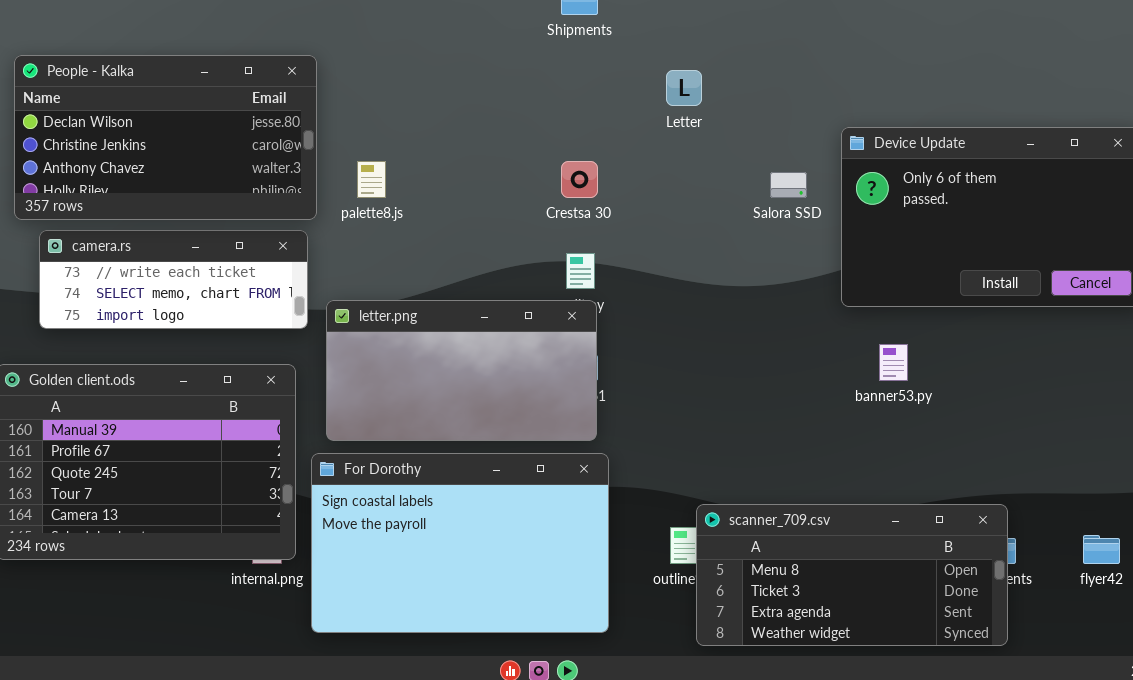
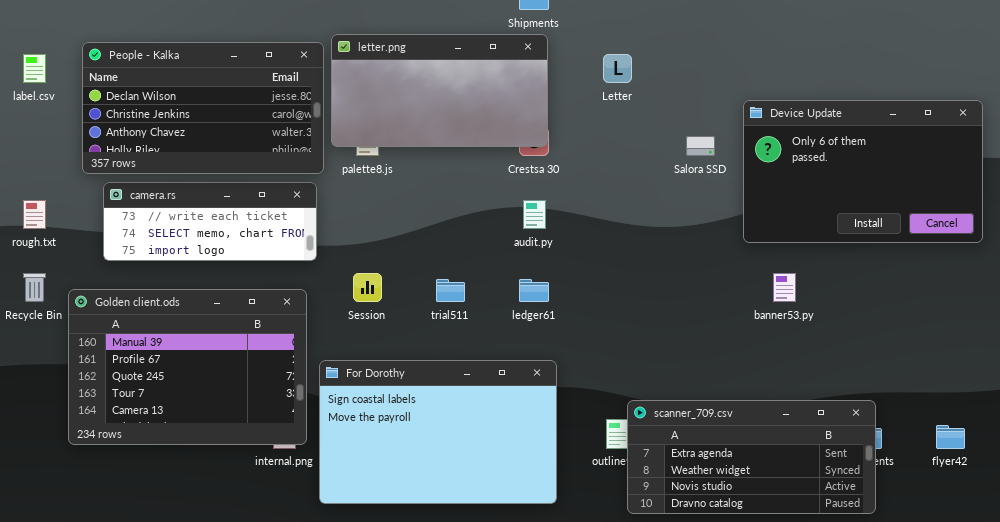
letter.png: [326,300,597,441] -> [331,34,548,147], moved
scanner_709.csv: [696,504,1008,646] -> [627,400,876,514], scrolled down 2 rows

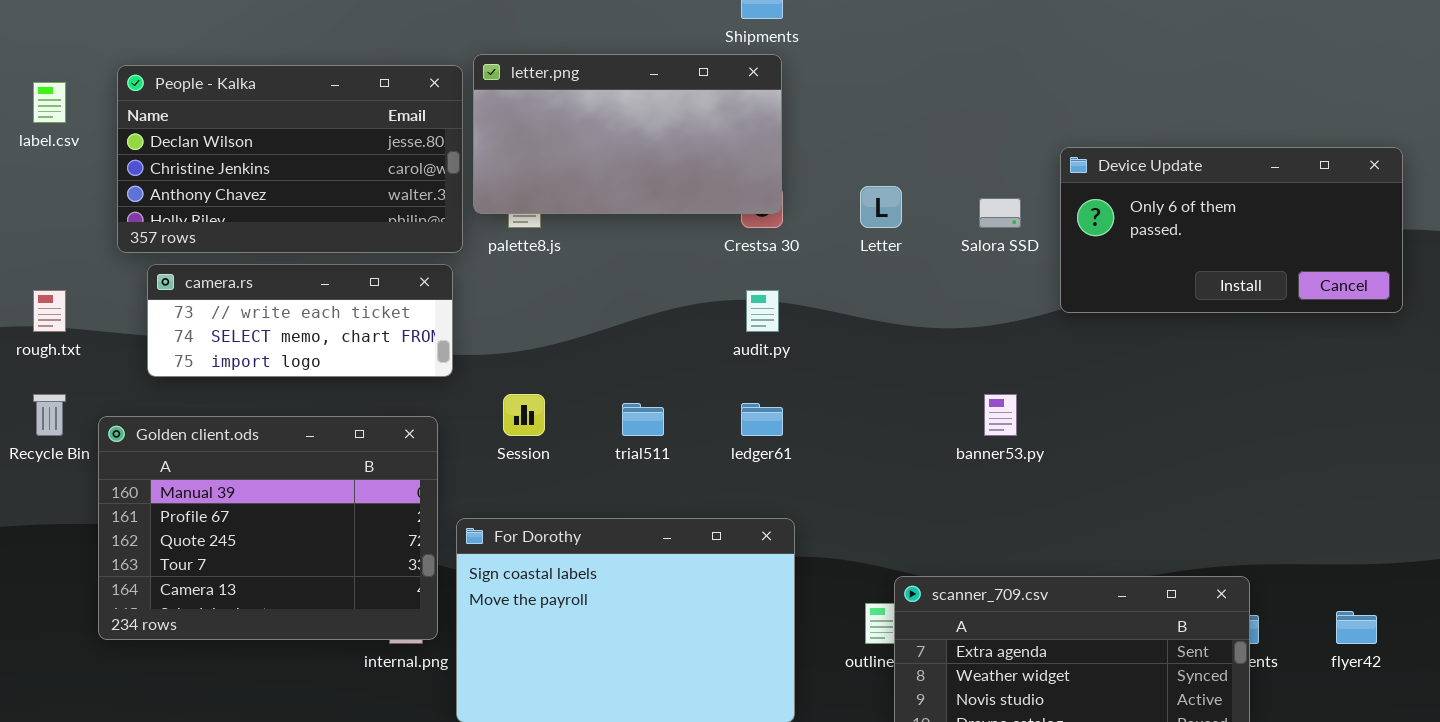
Letter: [603,54,632,83] -> [860,186,902,228], moved
Device Update: [743,100,983,243] -> [1060,147,1403,313], resized
banner53.py: [773,273,796,302] -> [984,394,1017,436], moved

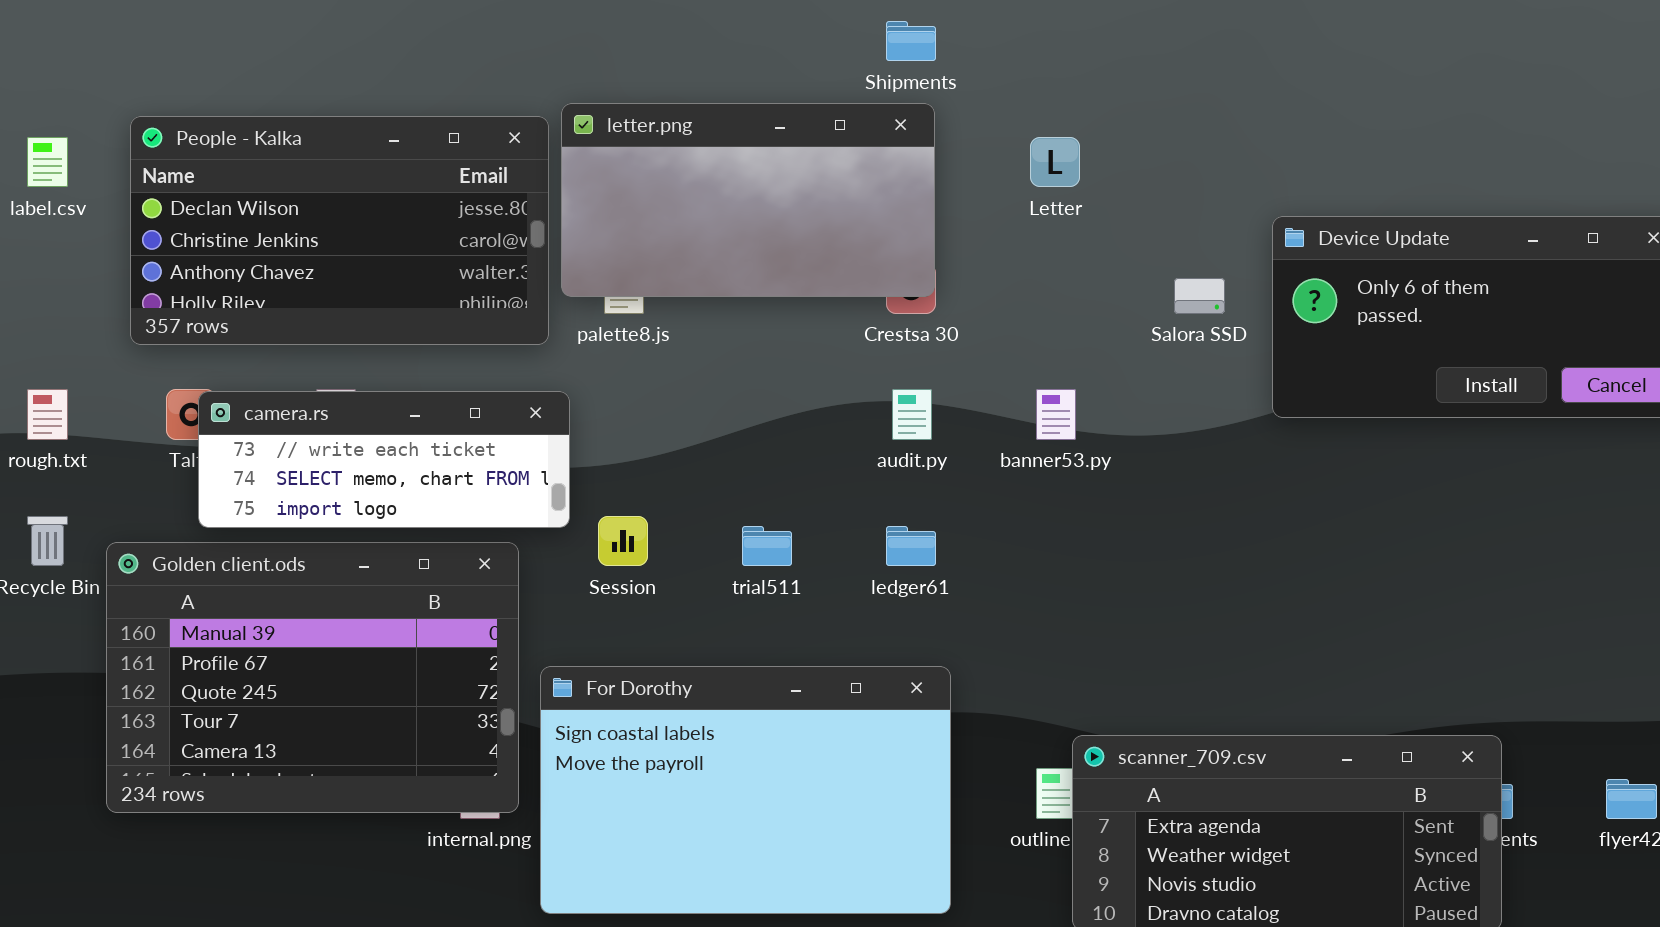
Letter: [860,186,902,228] -> [1030,137,1080,187], moved
camera.rs: [147,264,453,377] -> [198,391,570,528], moved
banner53.py: [984,394,1017,436] -> [1036,389,1076,440], moved

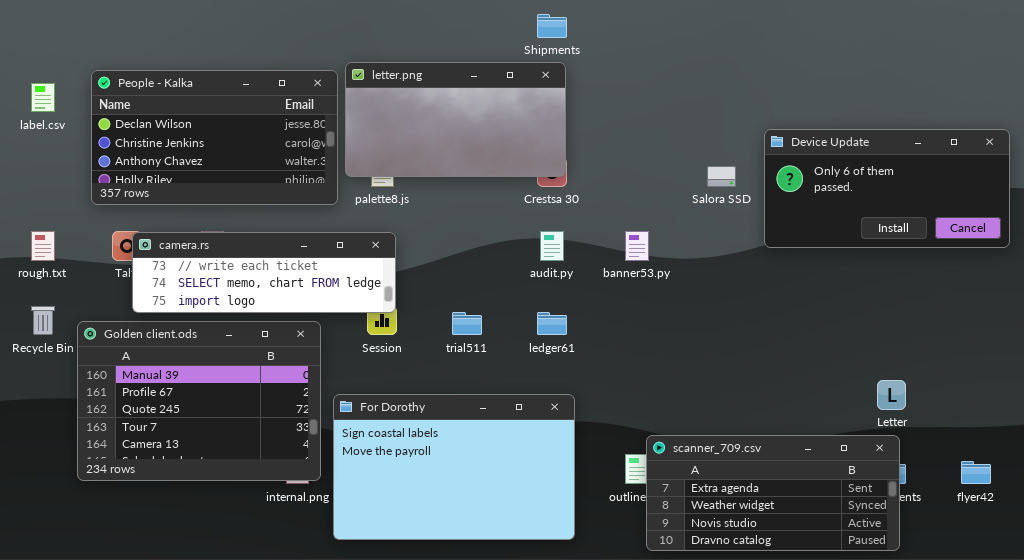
Letter: [1030,137,1080,187] -> [877,380,906,410], moved
camera.rs: [198,391,570,528] -> [132,232,396,313], resized

